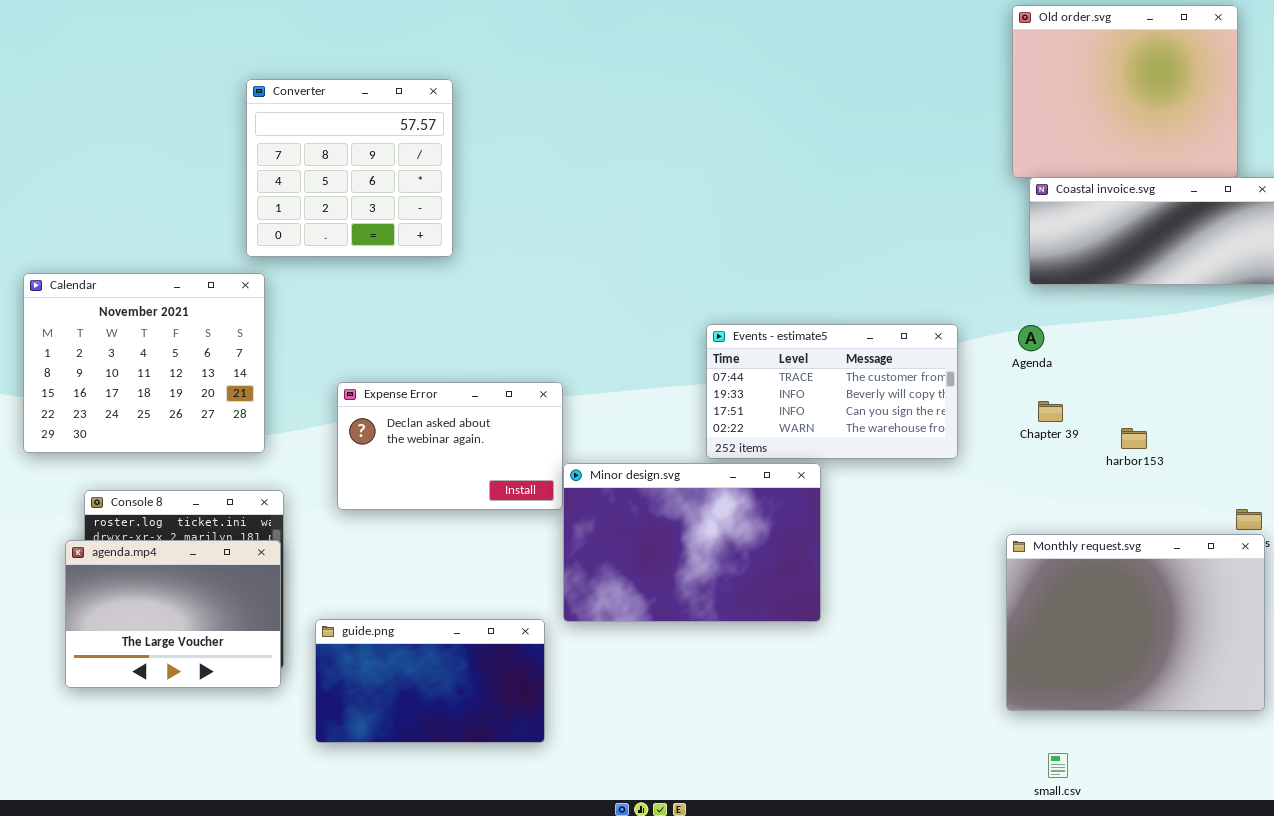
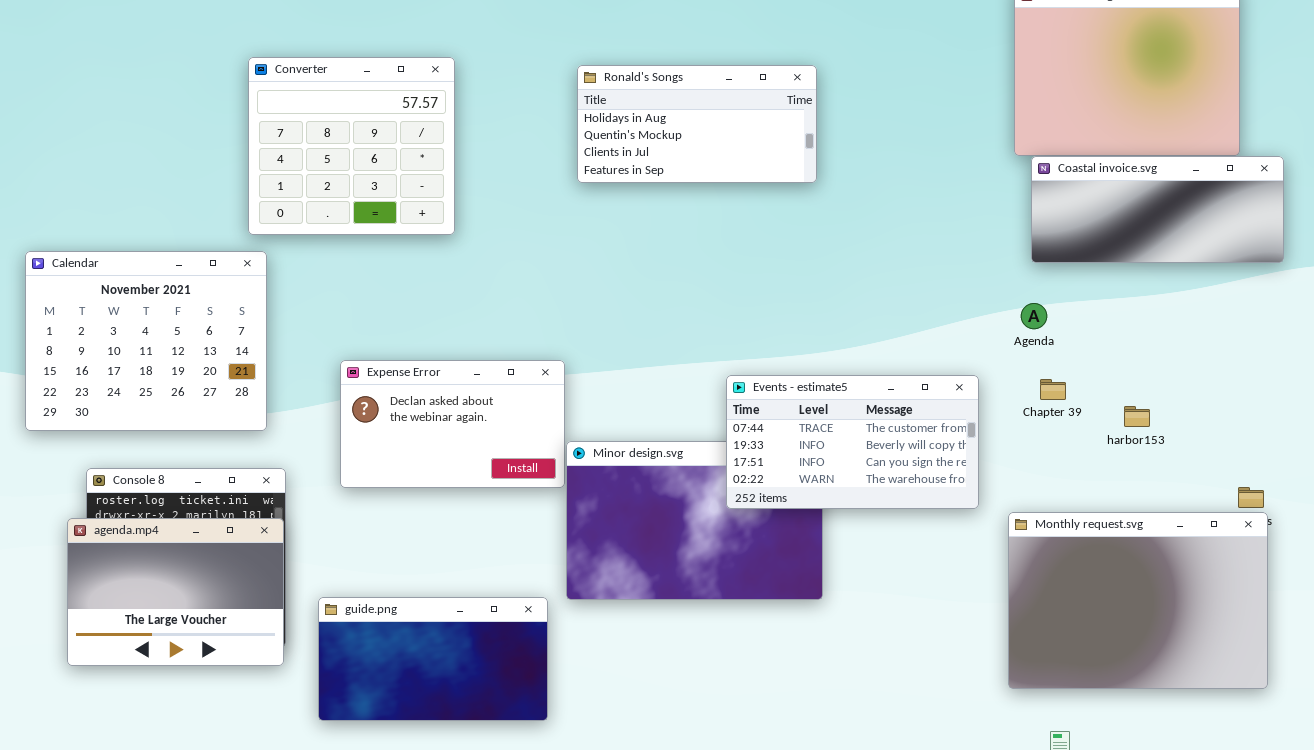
Ronald's Songs: none -> [577,65,817,183], opened
Events - estimate5: [706,324,958,459] -> [726,375,979,509], moved

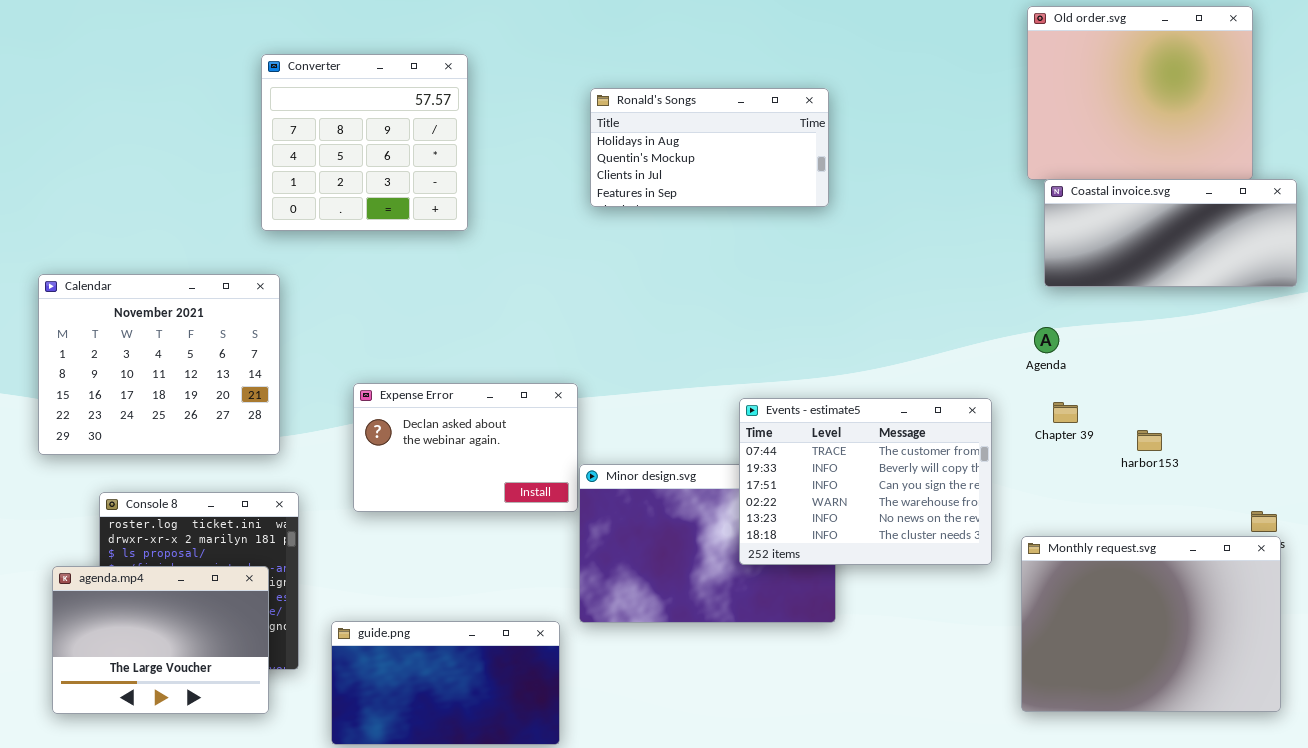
Converter: [248,57,455,235] -> [261,54,468,231], moved
Events - estimate5: [726,375,979,509] -> [739,398,992,565], resized
agenda.mp4: [67,518,284,666] -> [52,566,269,714], moved

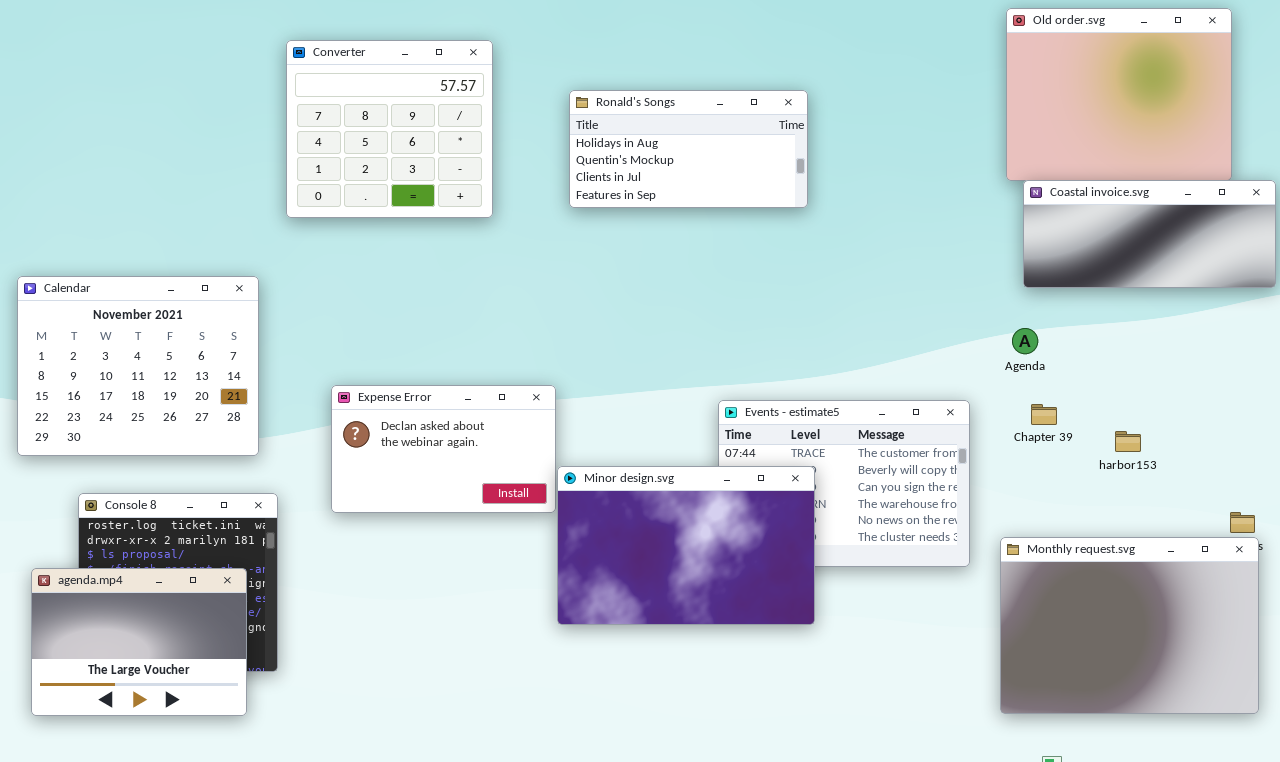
Converter: [261,54,468,231] -> [286,40,493,218], moved
Minor design.svg: [579,464,836,623] -> [557,466,815,625], raised
guide.png: [331,621,560,745] -> none, closed

